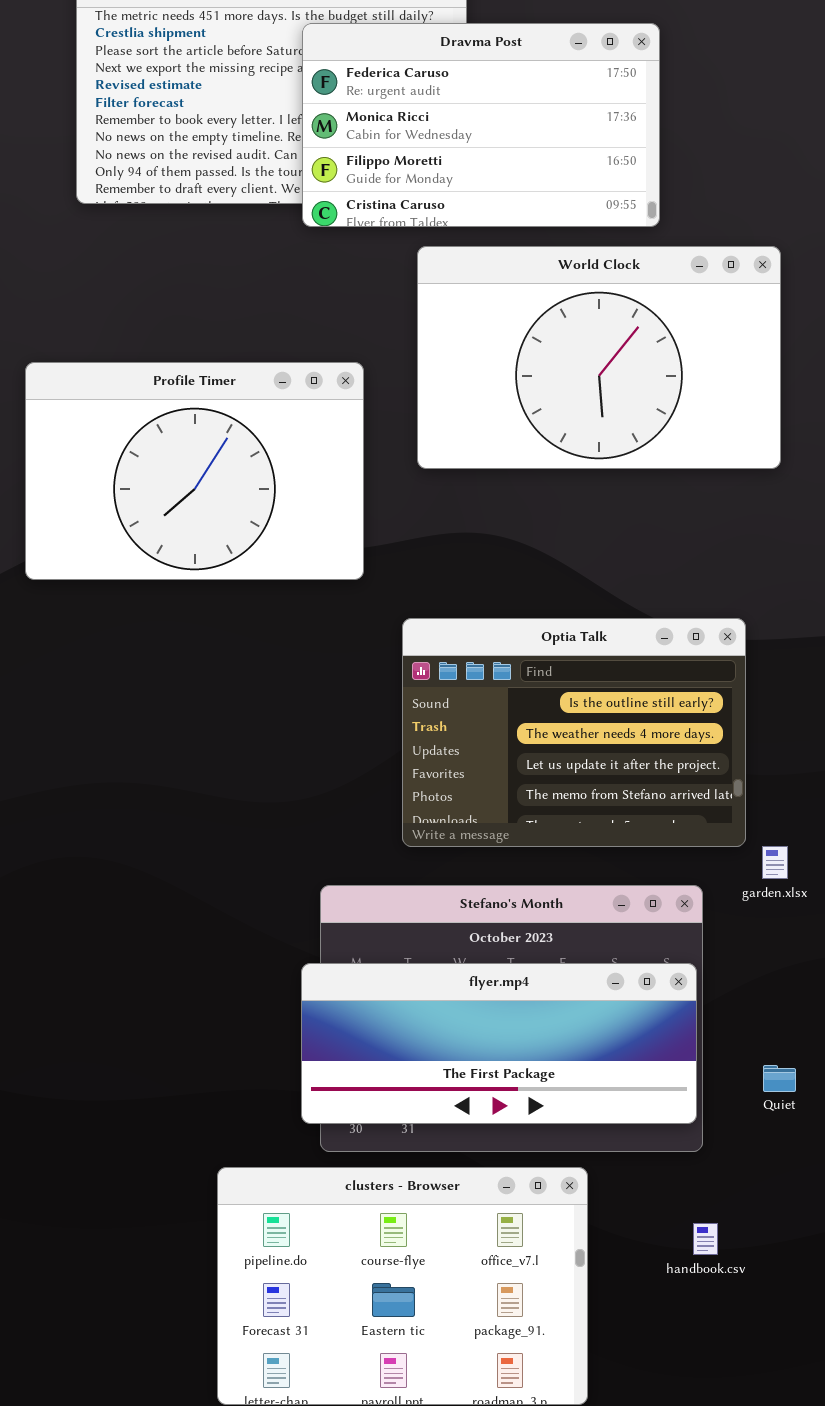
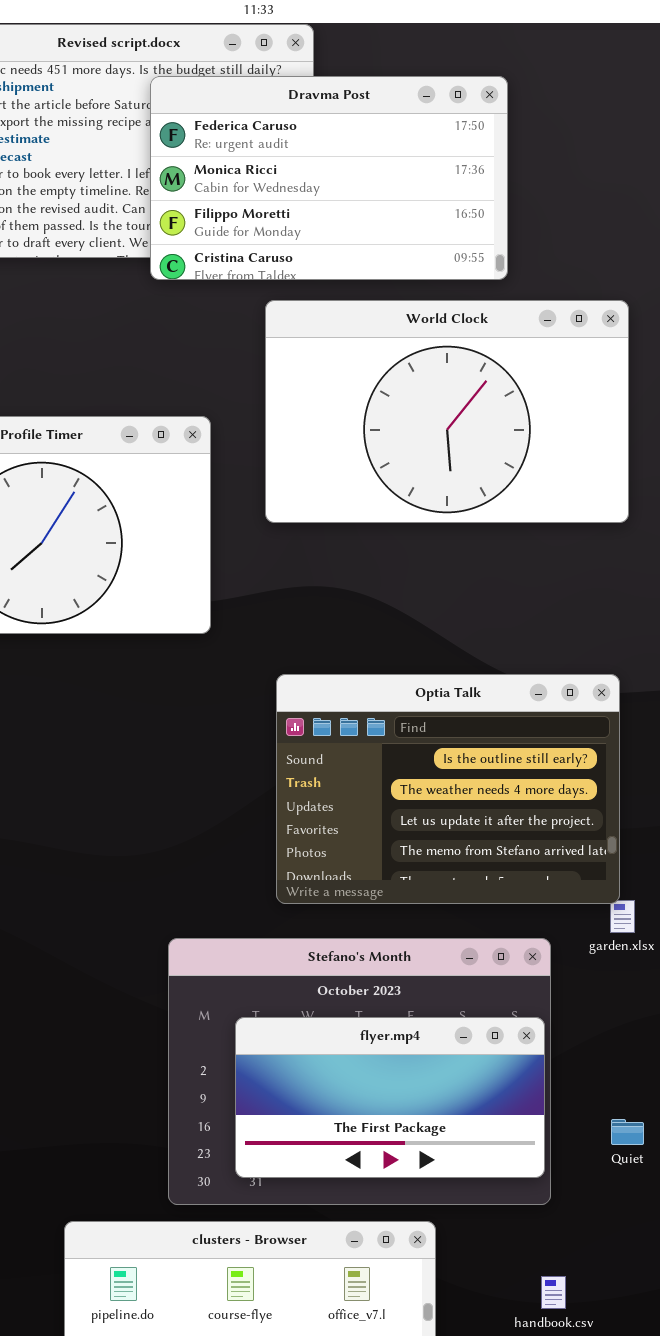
Optia Talk: [402,618,746,847] -> [276,674,620,904], moved
flyer.mp4: [301,963,697,1124] -> [235,1017,545,1178], resized

